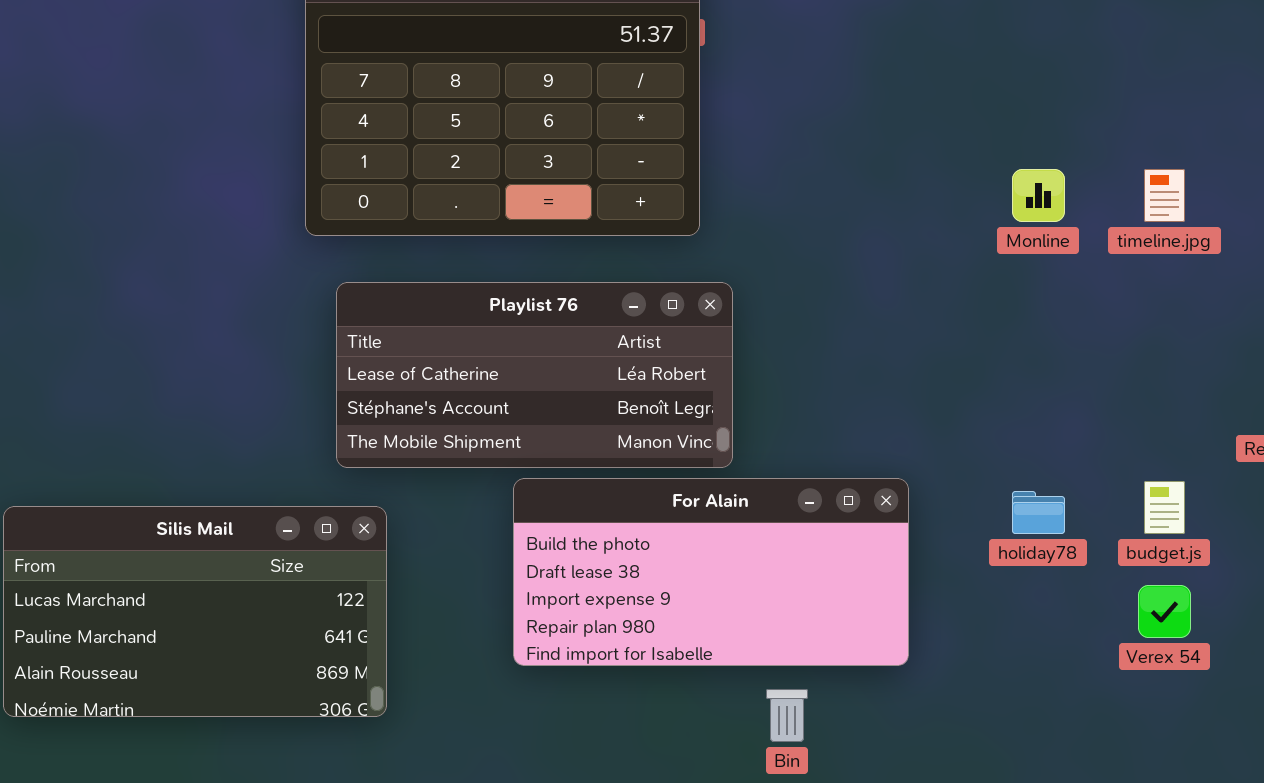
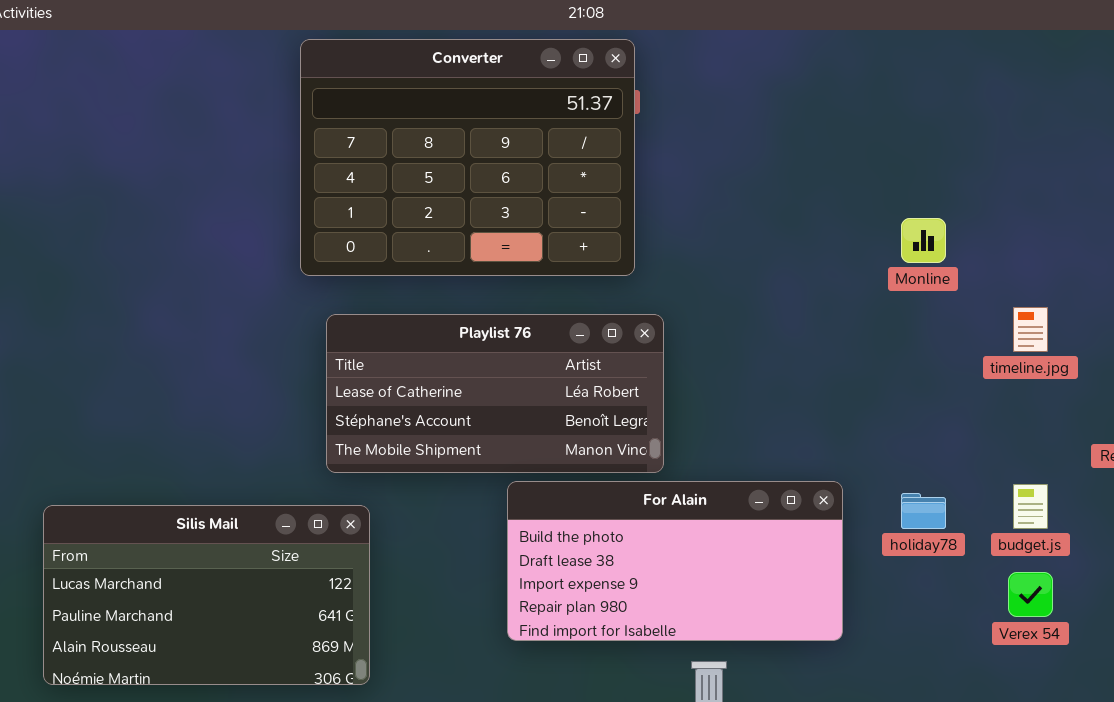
timeline.jpg: [1144,169,1185,222] -> [1013,307,1048,352], moved
For Alain: [513,478,909,666] -> [507,481,843,641], moved

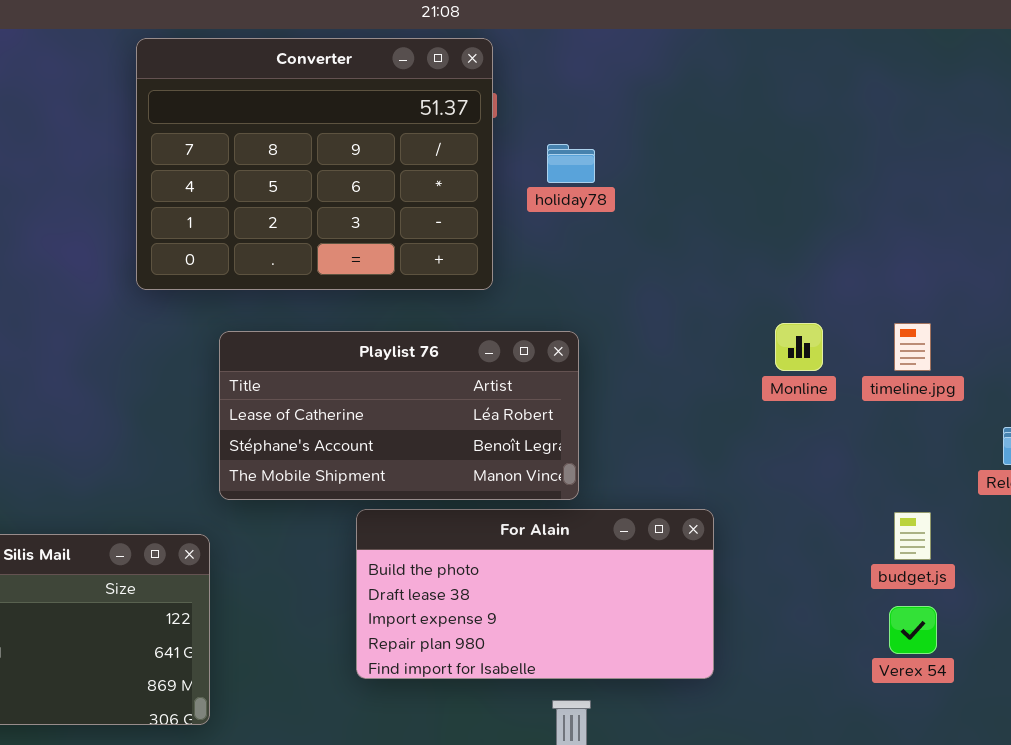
Monline: [901,218,946,263] -> [775,323,823,371], moved
Playlist 76: [326,314,664,473] -> [219,331,579,500], moved
holiday78: [901,493,946,529] -> [547,144,595,183], moved

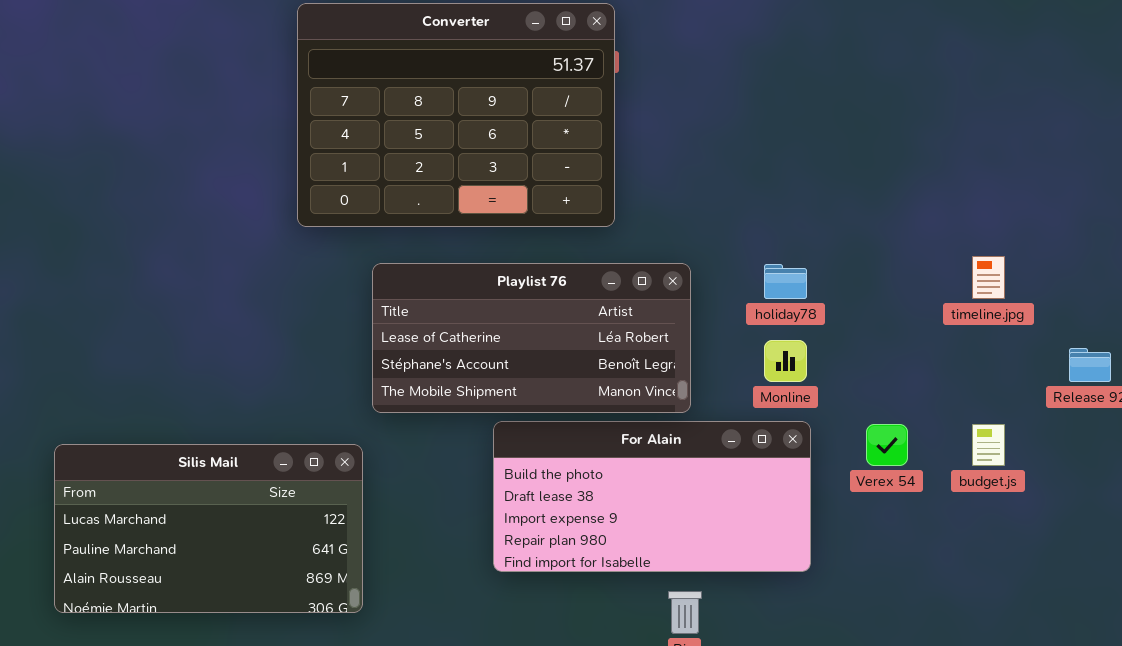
holiday78: [547,144,595,183] -> [764,264,807,299], moved
Monline: [775,323,823,371] -> [764,340,807,382], moved
Verex 54: [889,606,937,654] -> [866,424,908,466], moved

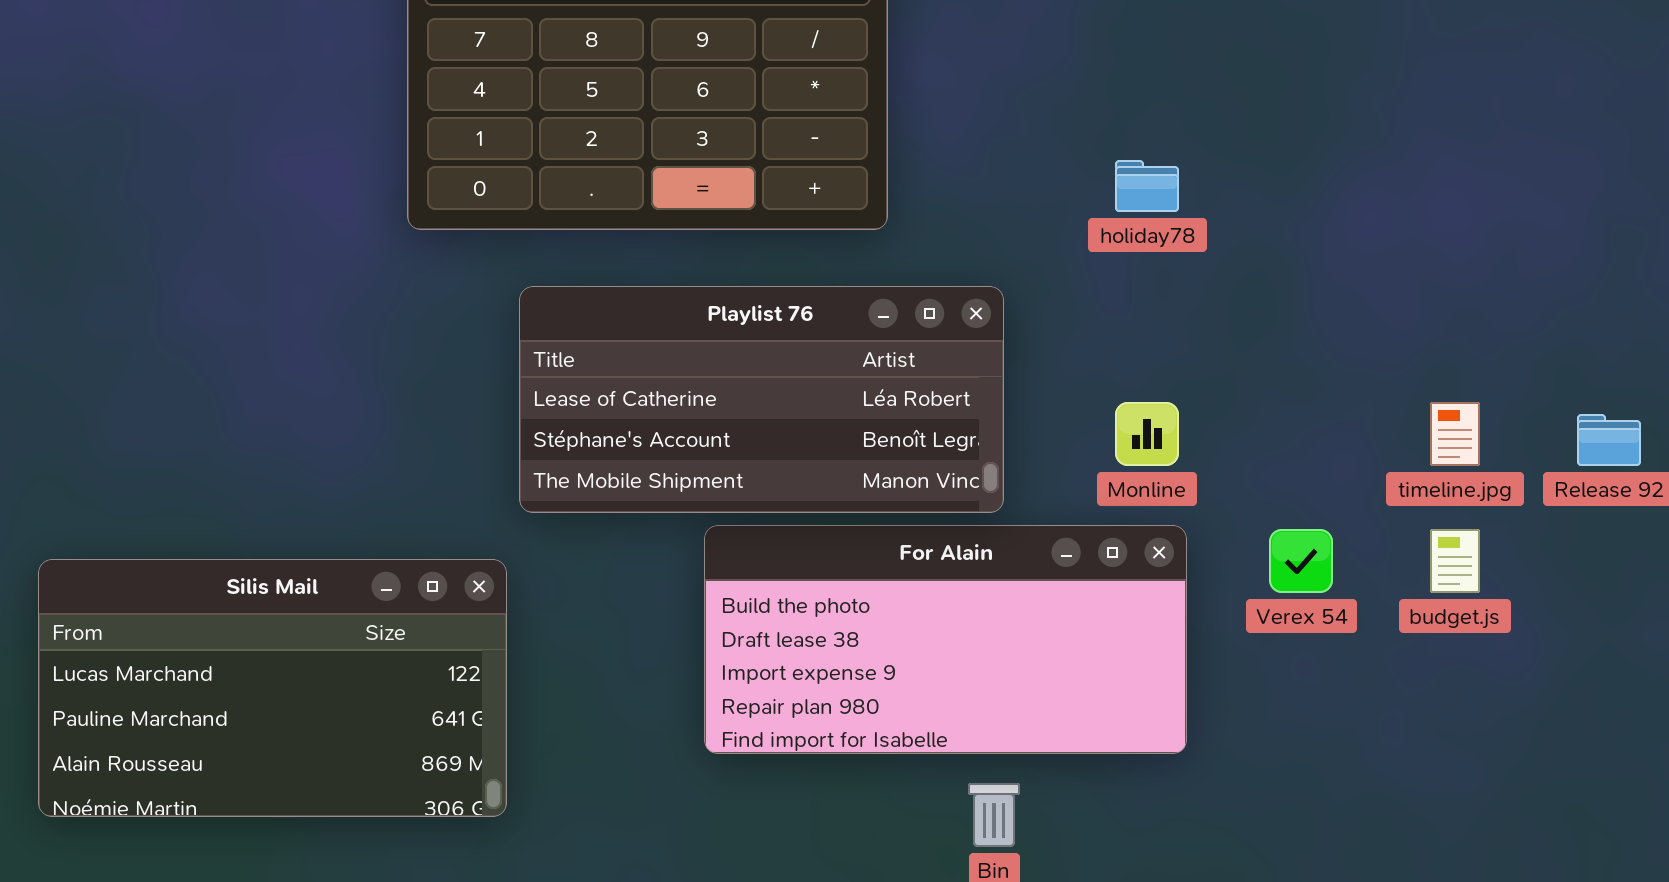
timeline.jpg: [972,256,1005,299] -> [1430,402,1480,466], moved
holiday78: [764,264,807,299] -> [1115,160,1179,212], moved

